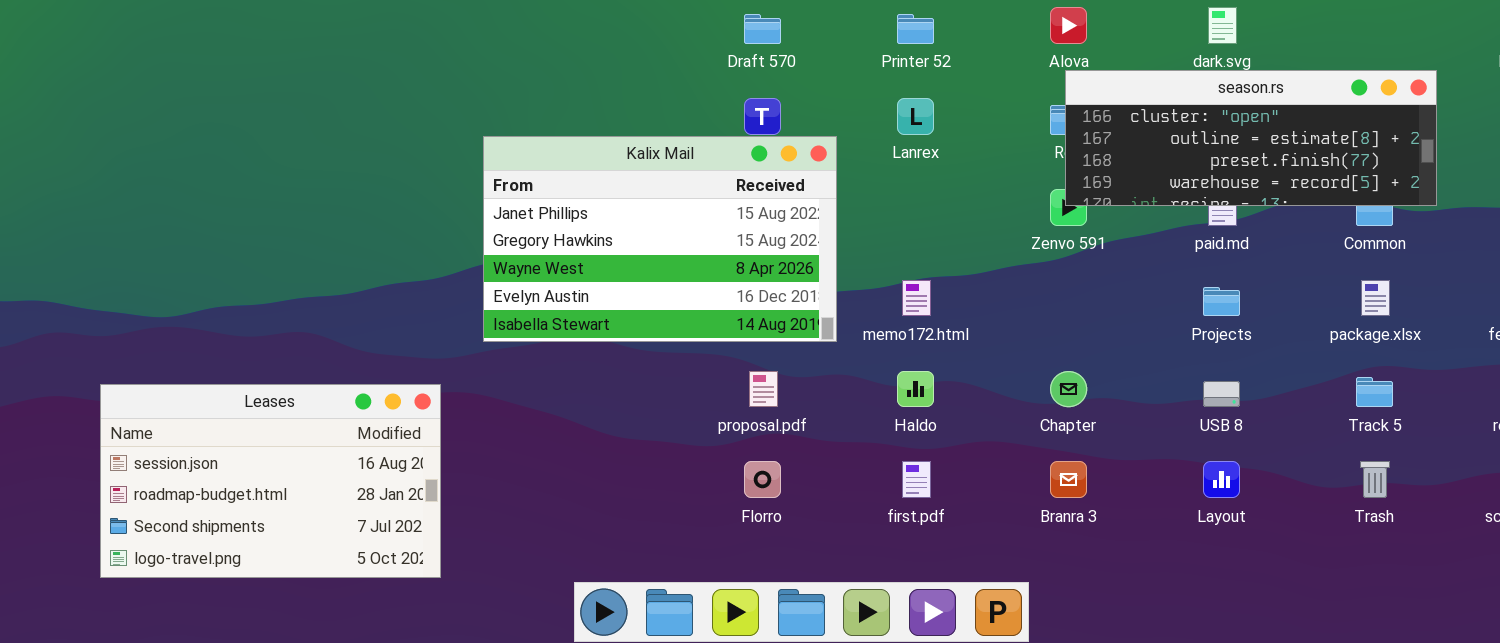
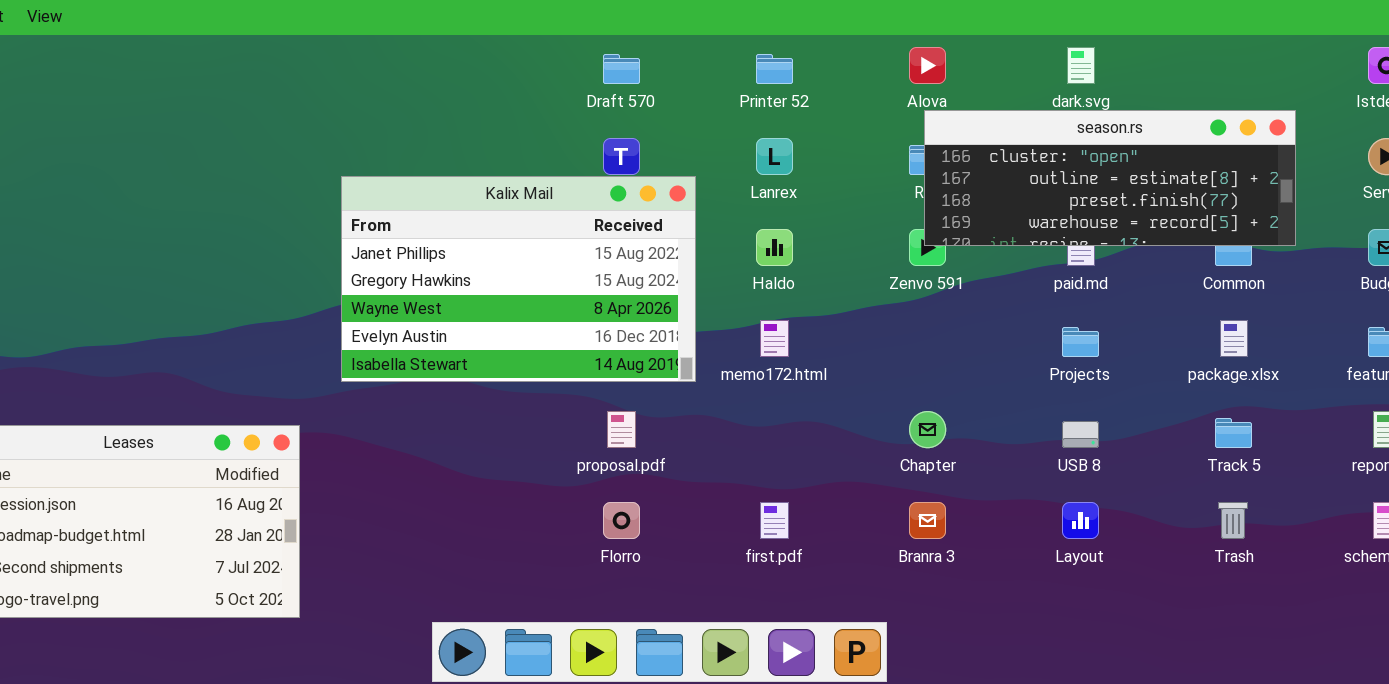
Haldo: [897,371,934,407] -> [756,229,793,266], moved

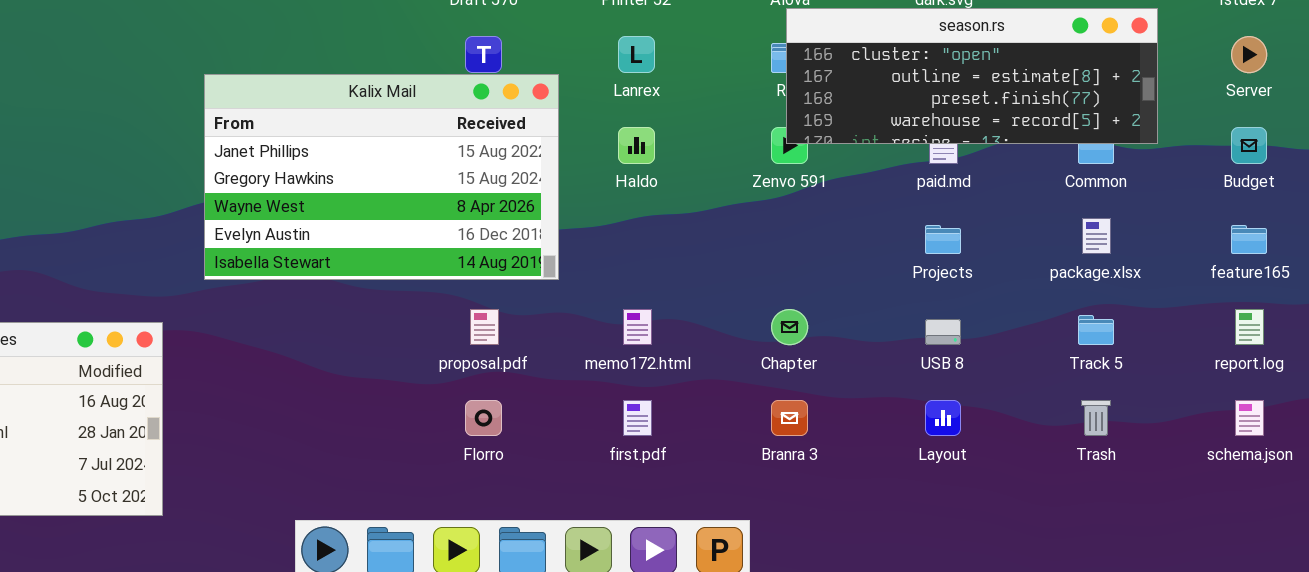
memo172.html: [760,320,789,357] -> [623,309,652,345], moved

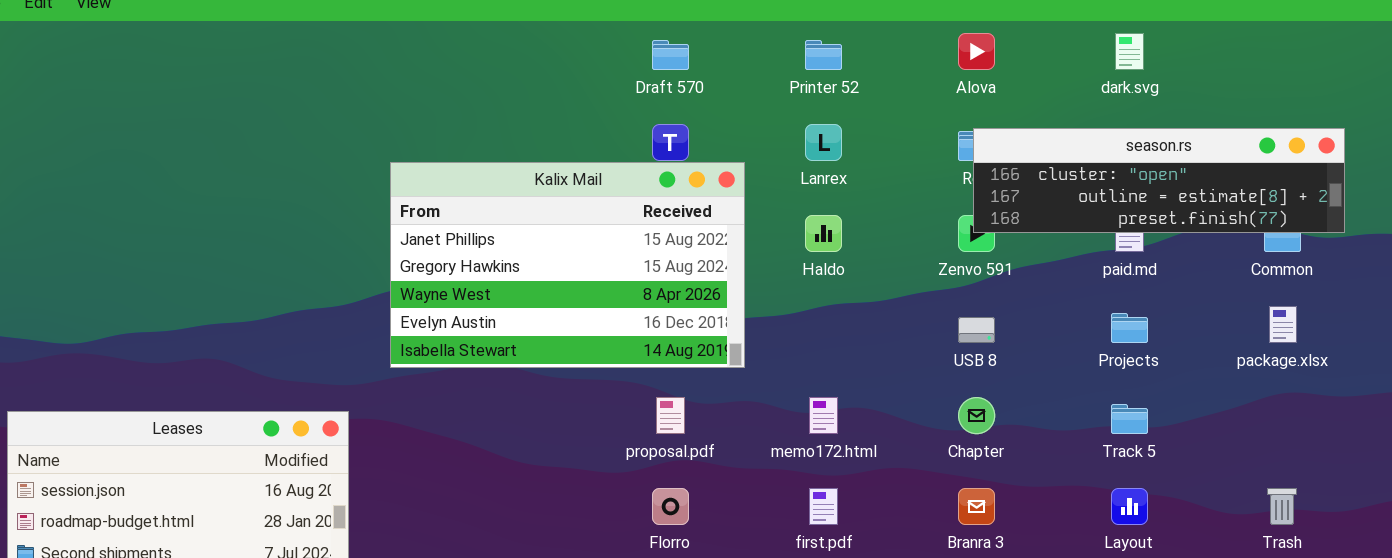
season.rs: [786,8,1158,144] -> [973,128,1345,233], resized
Track 5: [1078,315,1114,345] -> [1111,404,1148,434], moved
USB 8: [925,319,961,345] -> [958,317,995,343], moved

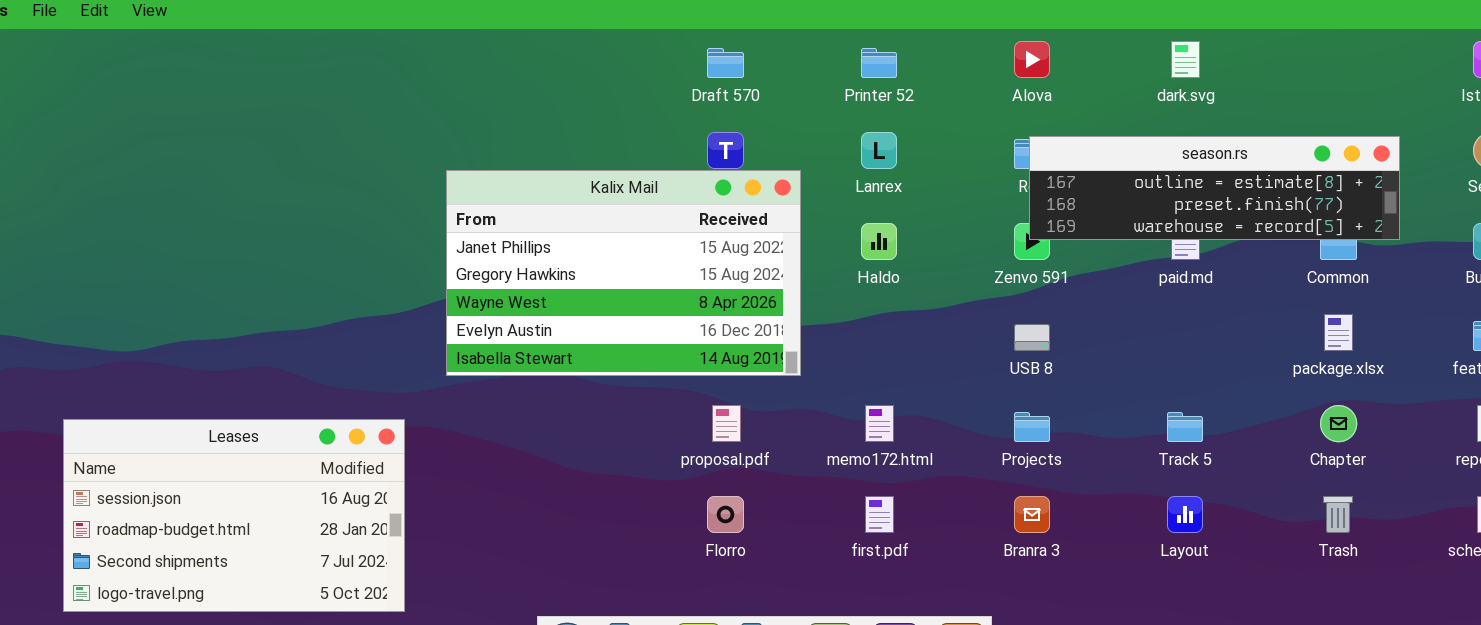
season.rs: [973,128,1345,233] -> [1029,136,1400,240], scrolled down 1 row
Projects: [1111,313,1148,343] -> [1014,412,1050,442], moved
Chapter: [958,397,995,434] -> [1320,405,1357,442], moved

